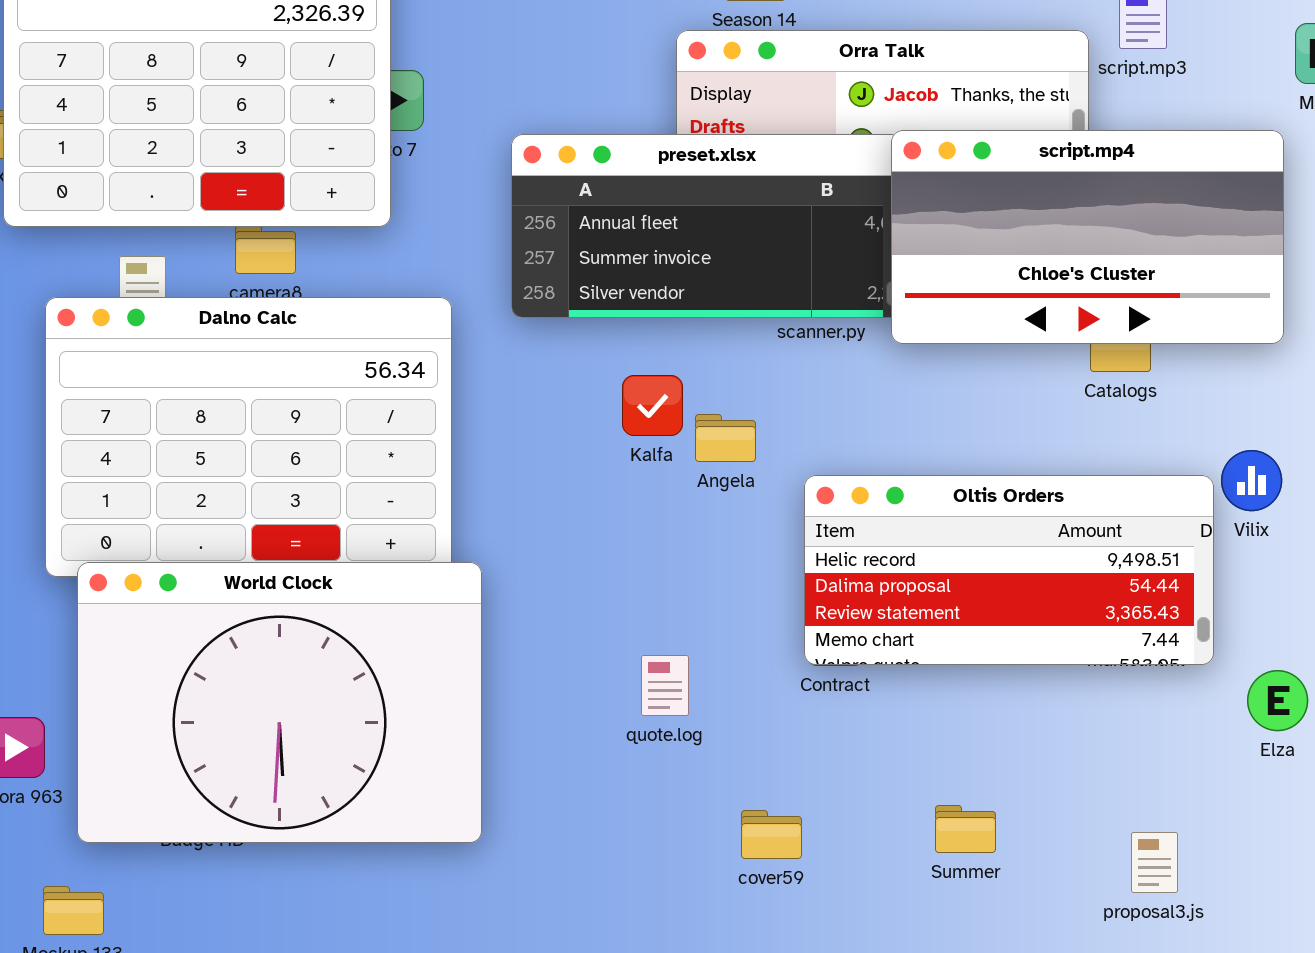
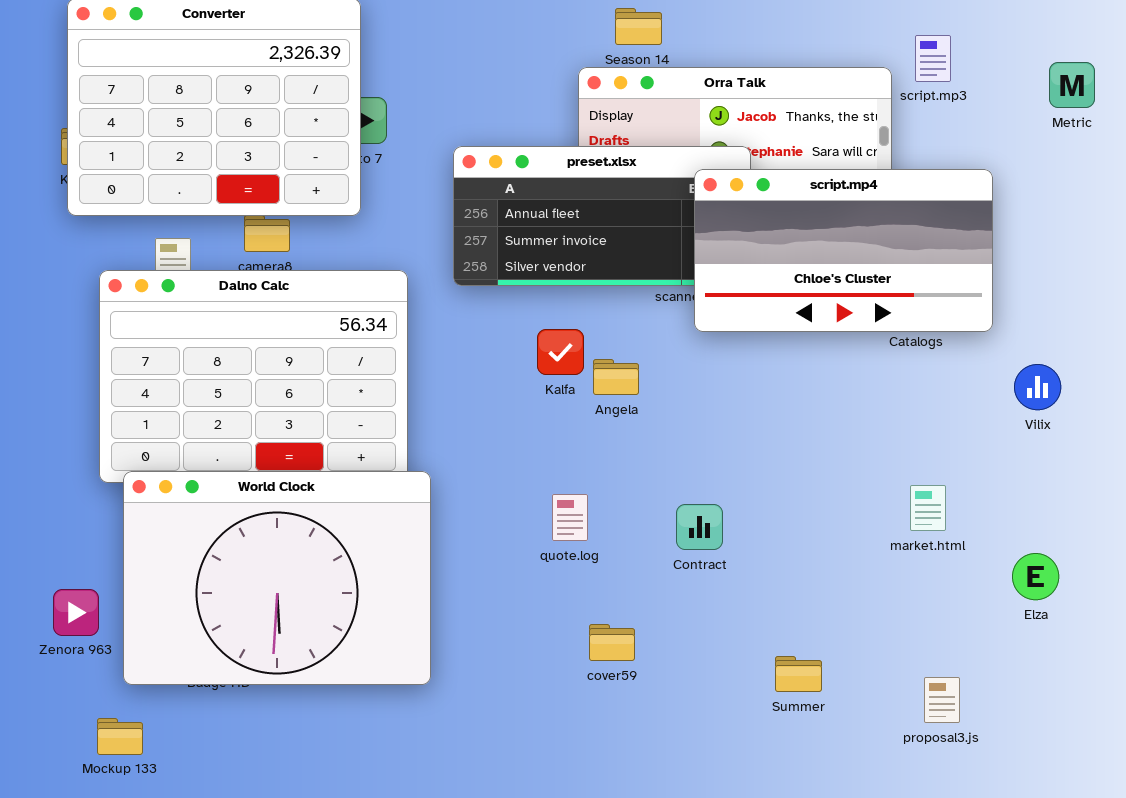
script.mp4: [891,130,1284,344] -> [694,169,993,332], moved
Vilix: [1221,450,1282,511] -> [1014,364,1061,410], moved
Oltis Orders: [804,475,1214,665] -> none, closed
quote.log: [641,655,689,716] -> [552,494,588,541], moved
cover59: [741,810,802,859] -> [589,624,635,661], moved

